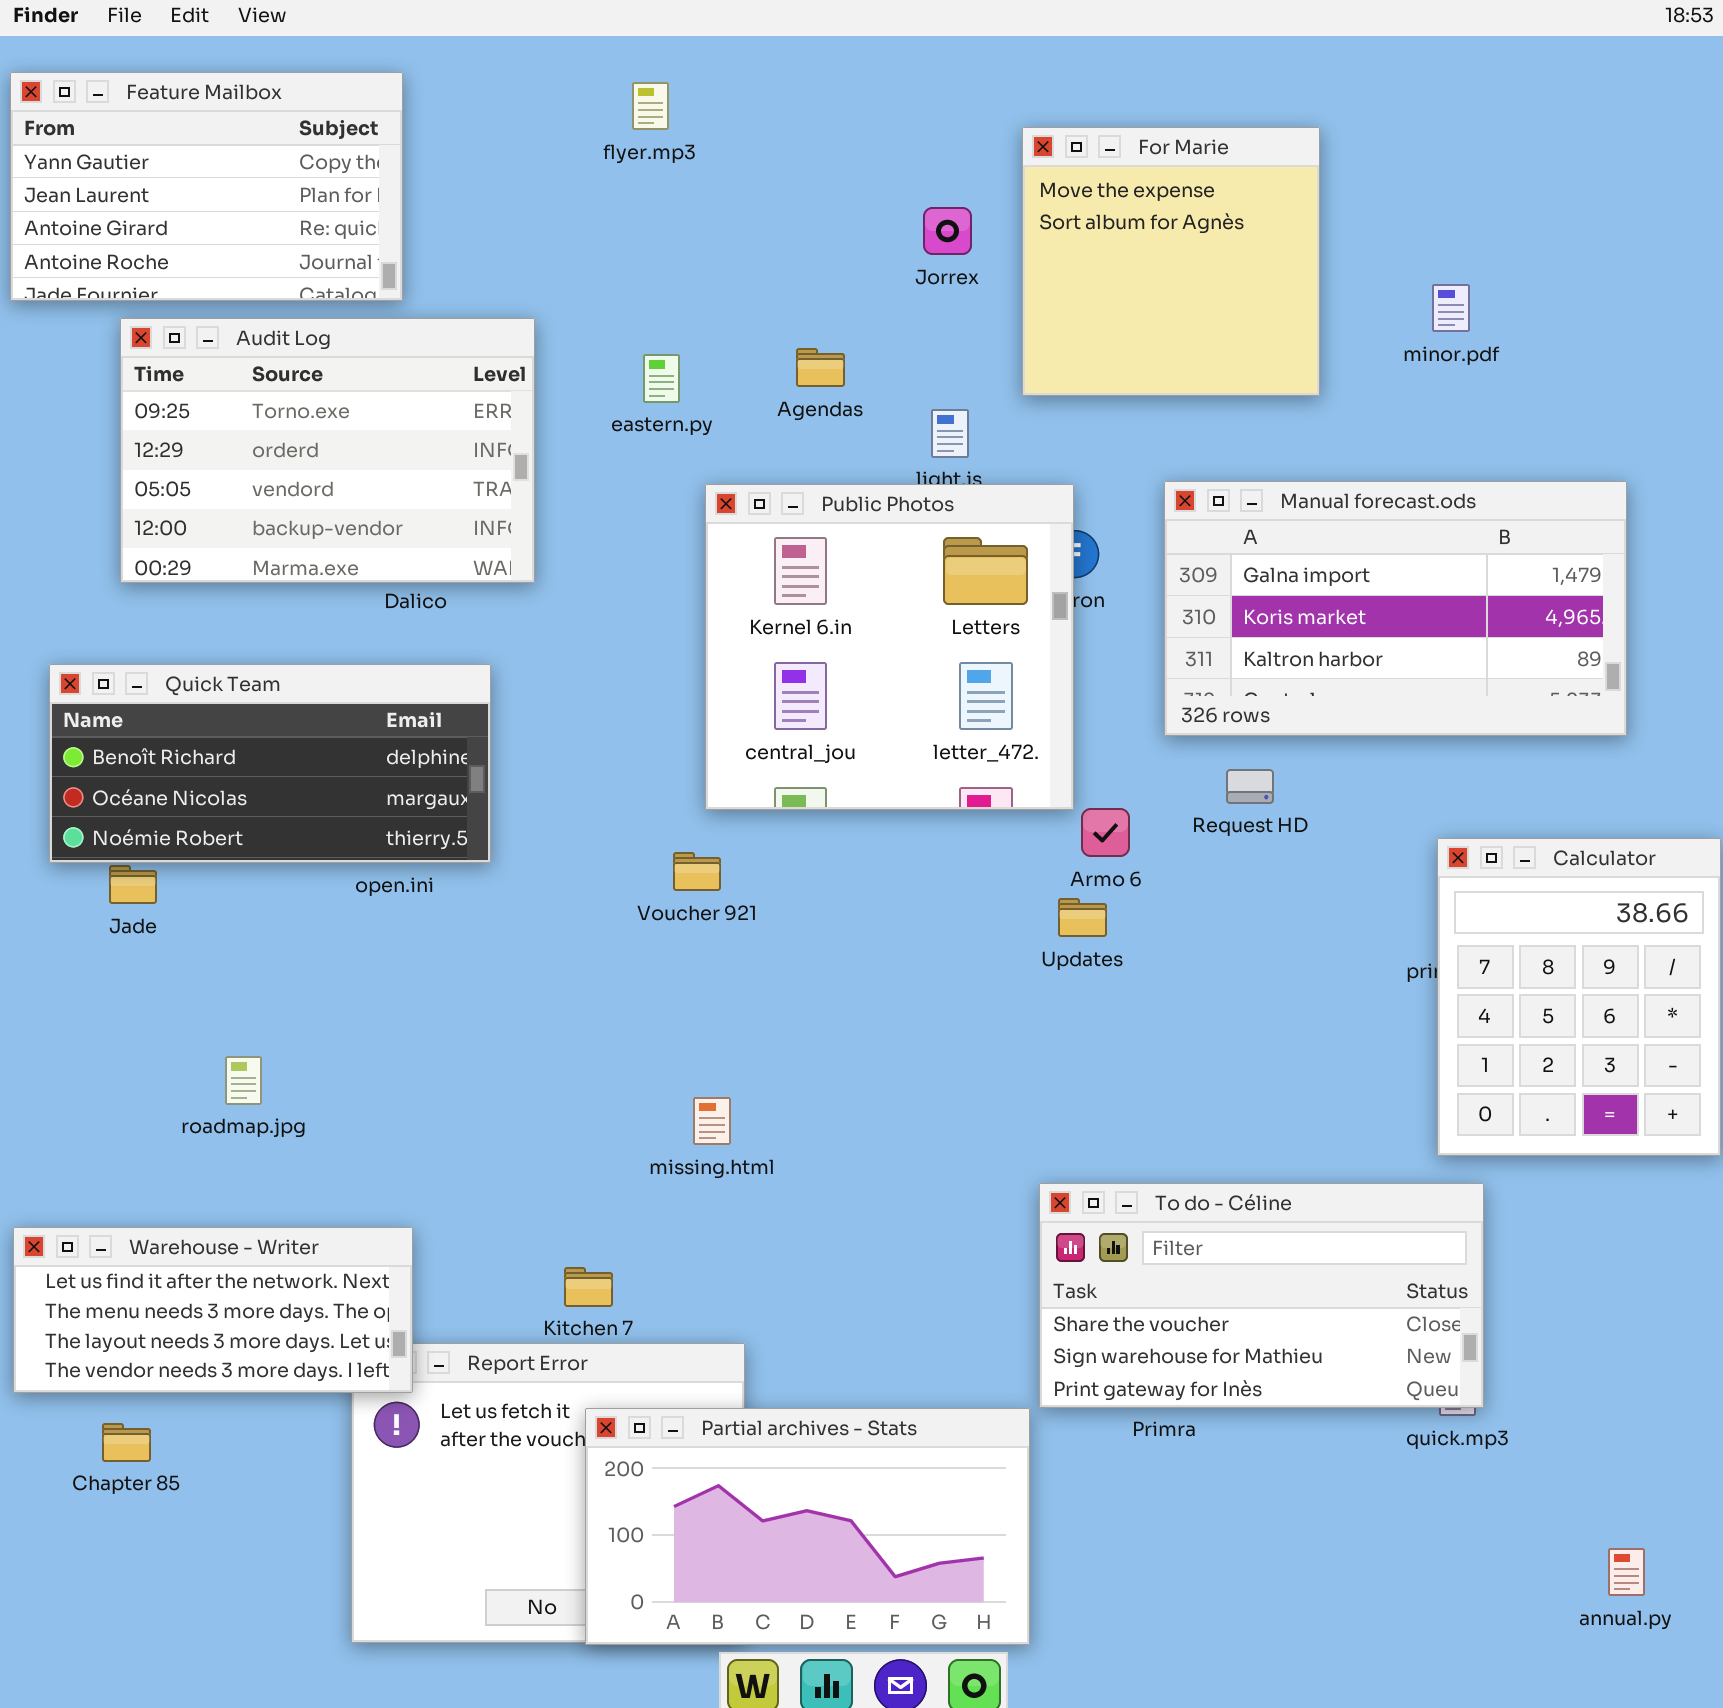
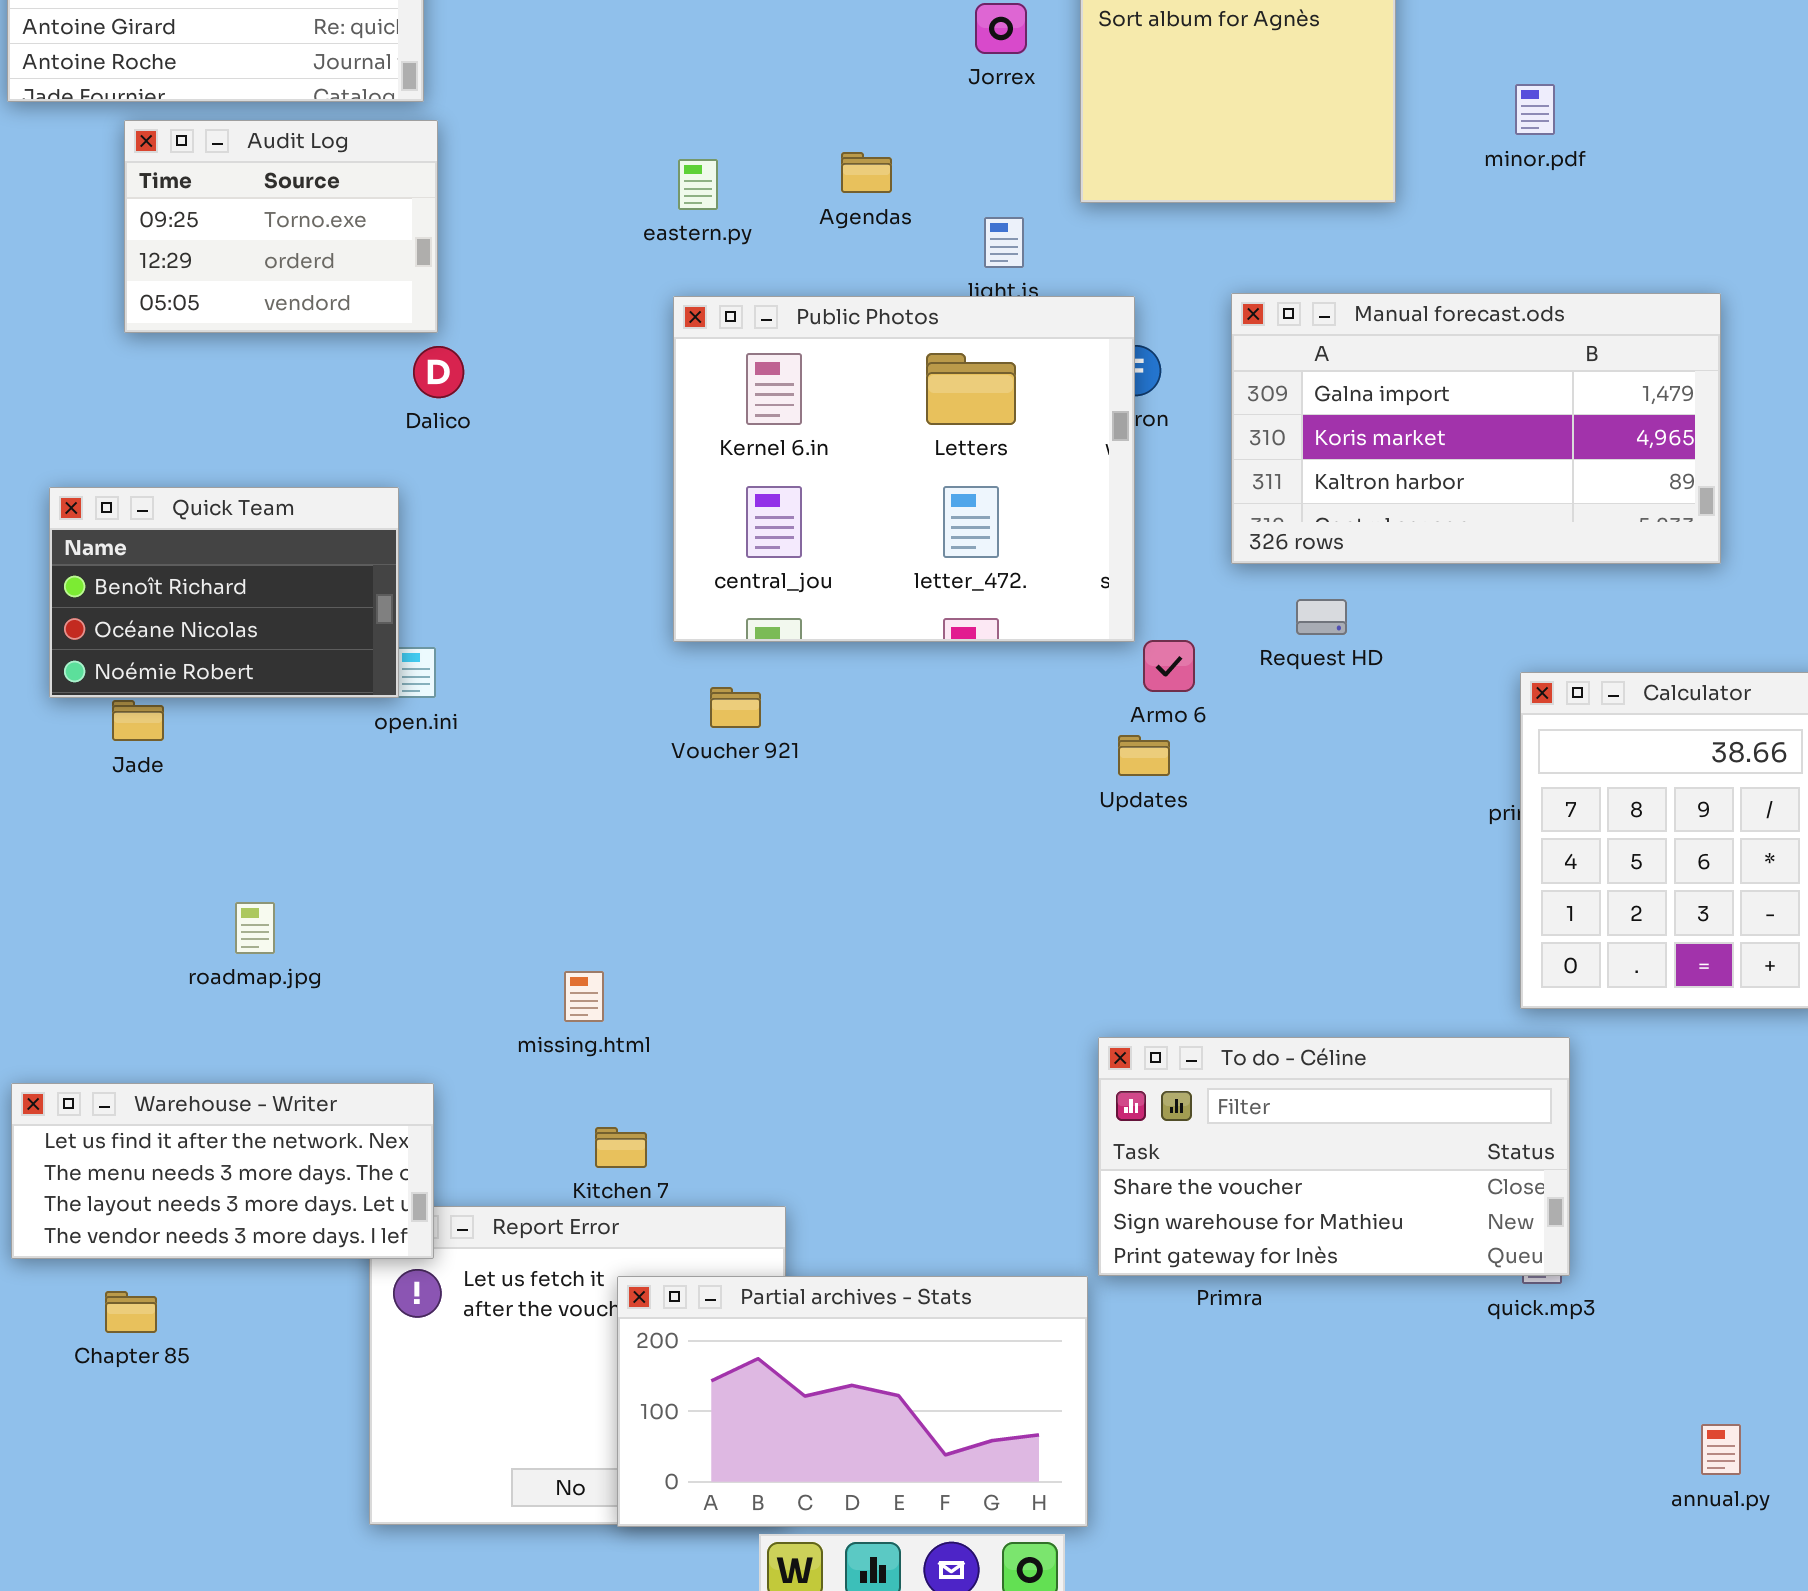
Audit Log: [120,318,535,583] -> [124,120,438,333], resized
Public Photos: [705,484,1074,810] -> [673,296,1135,642], resized
Quick Team: [49,664,491,863] -> [49,487,399,698], resized
missing.html: [693,1097,731,1145] -> [564,971,604,1022], moved

